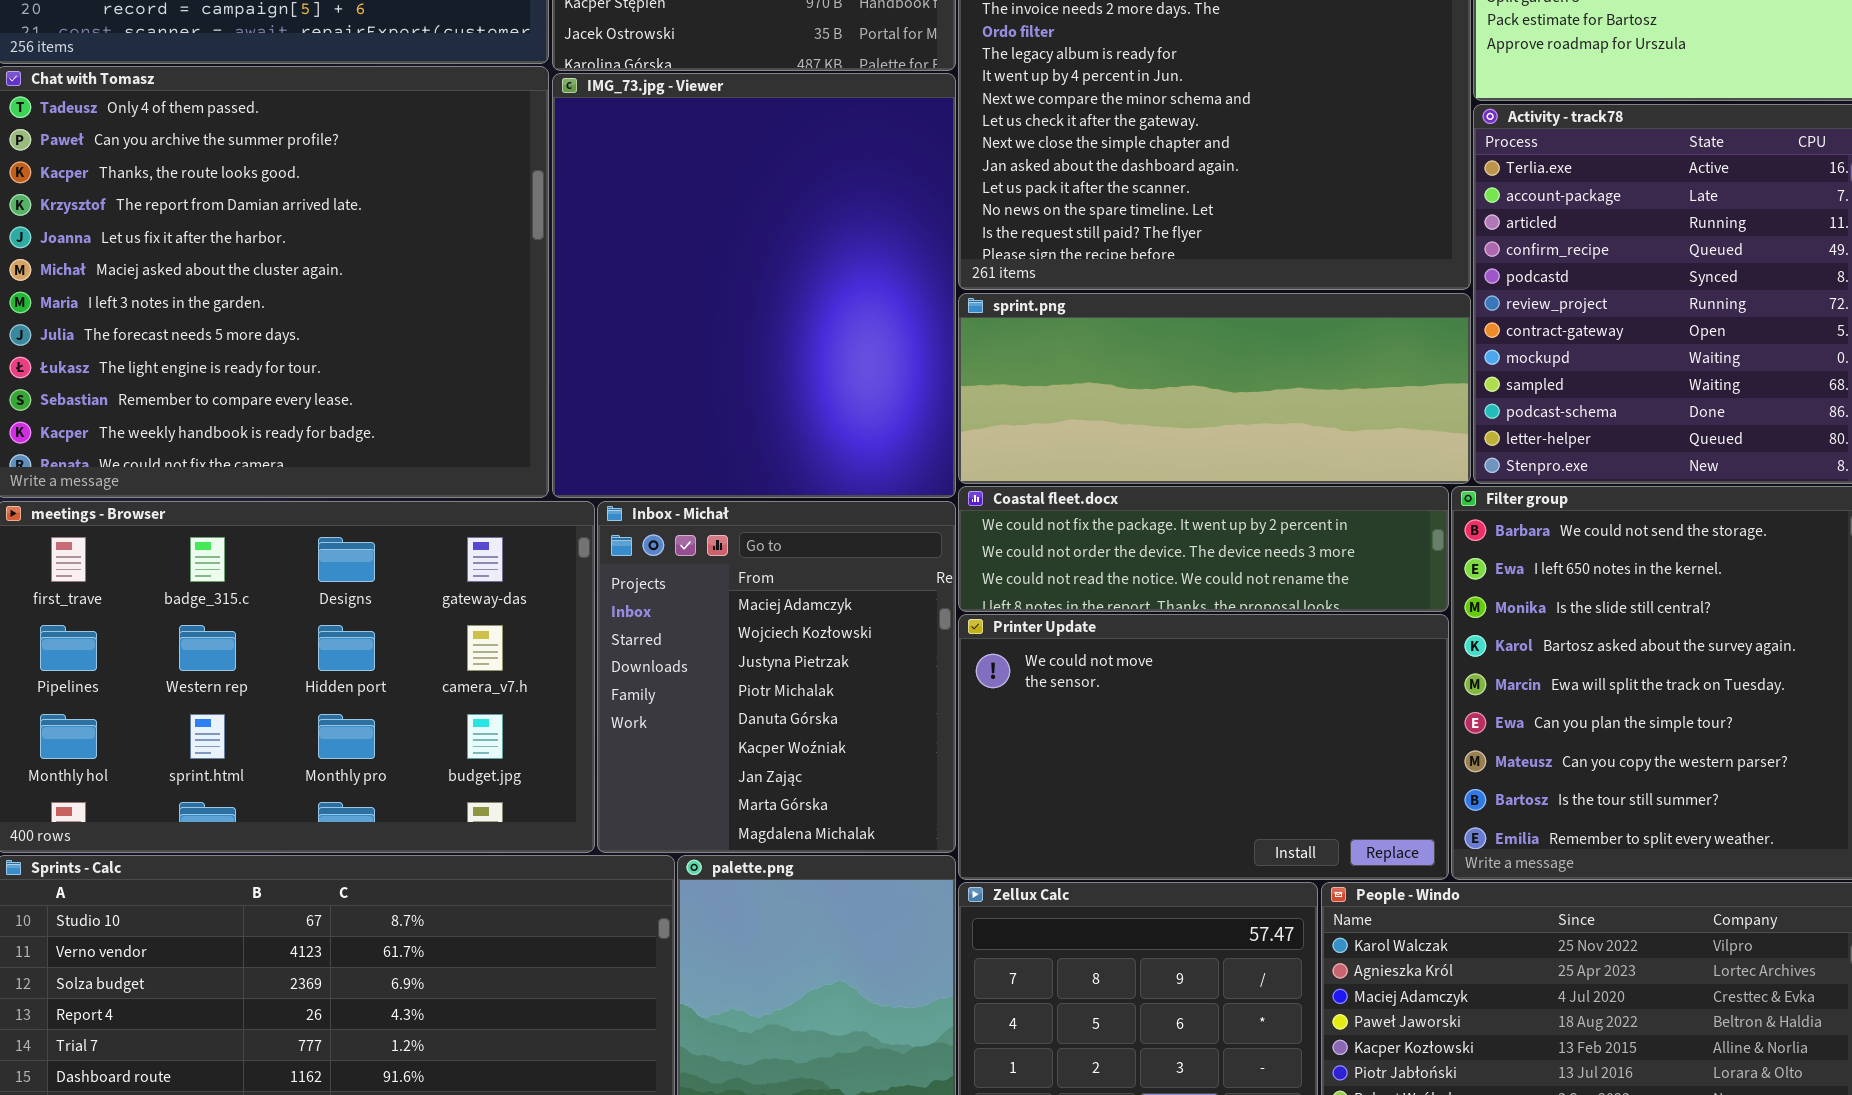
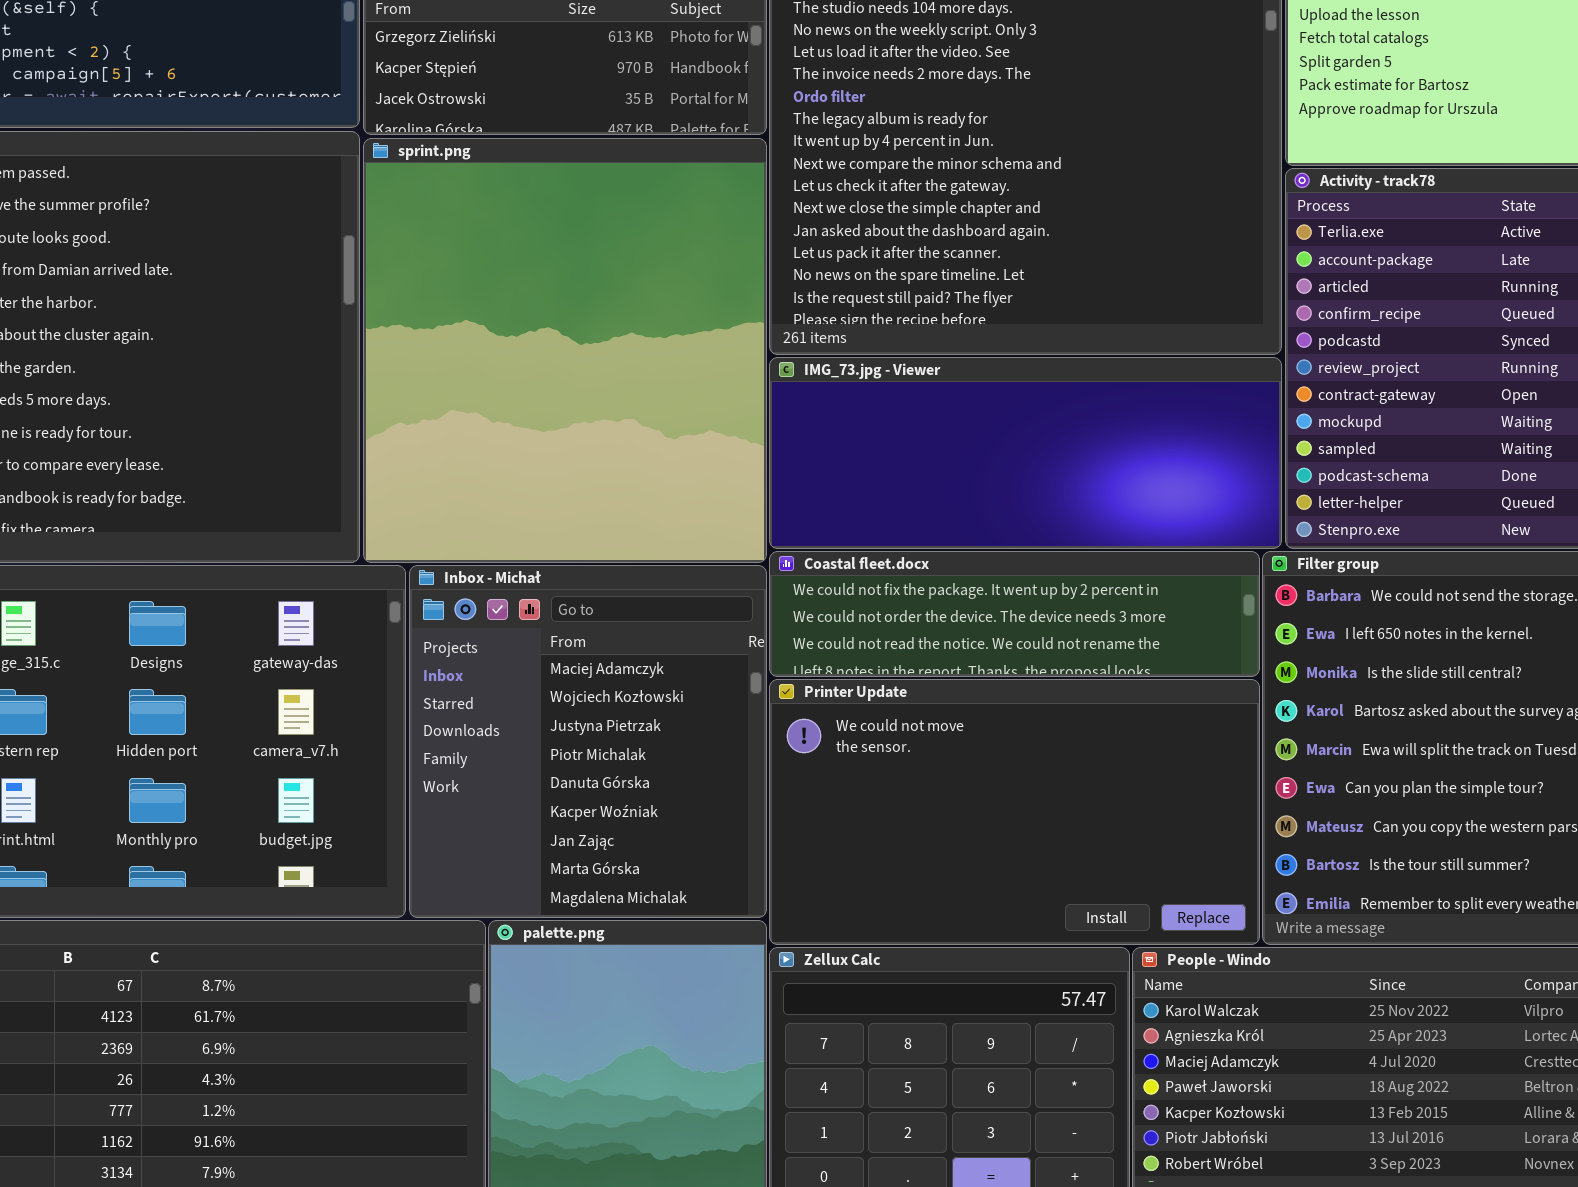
IMG_73.jpg - Viewer: [552,73,956,498] -> [769,357,1282,549], moved, resized
sprint.png: [958,293,1471,484] -> [363,138,767,563], moved, resized

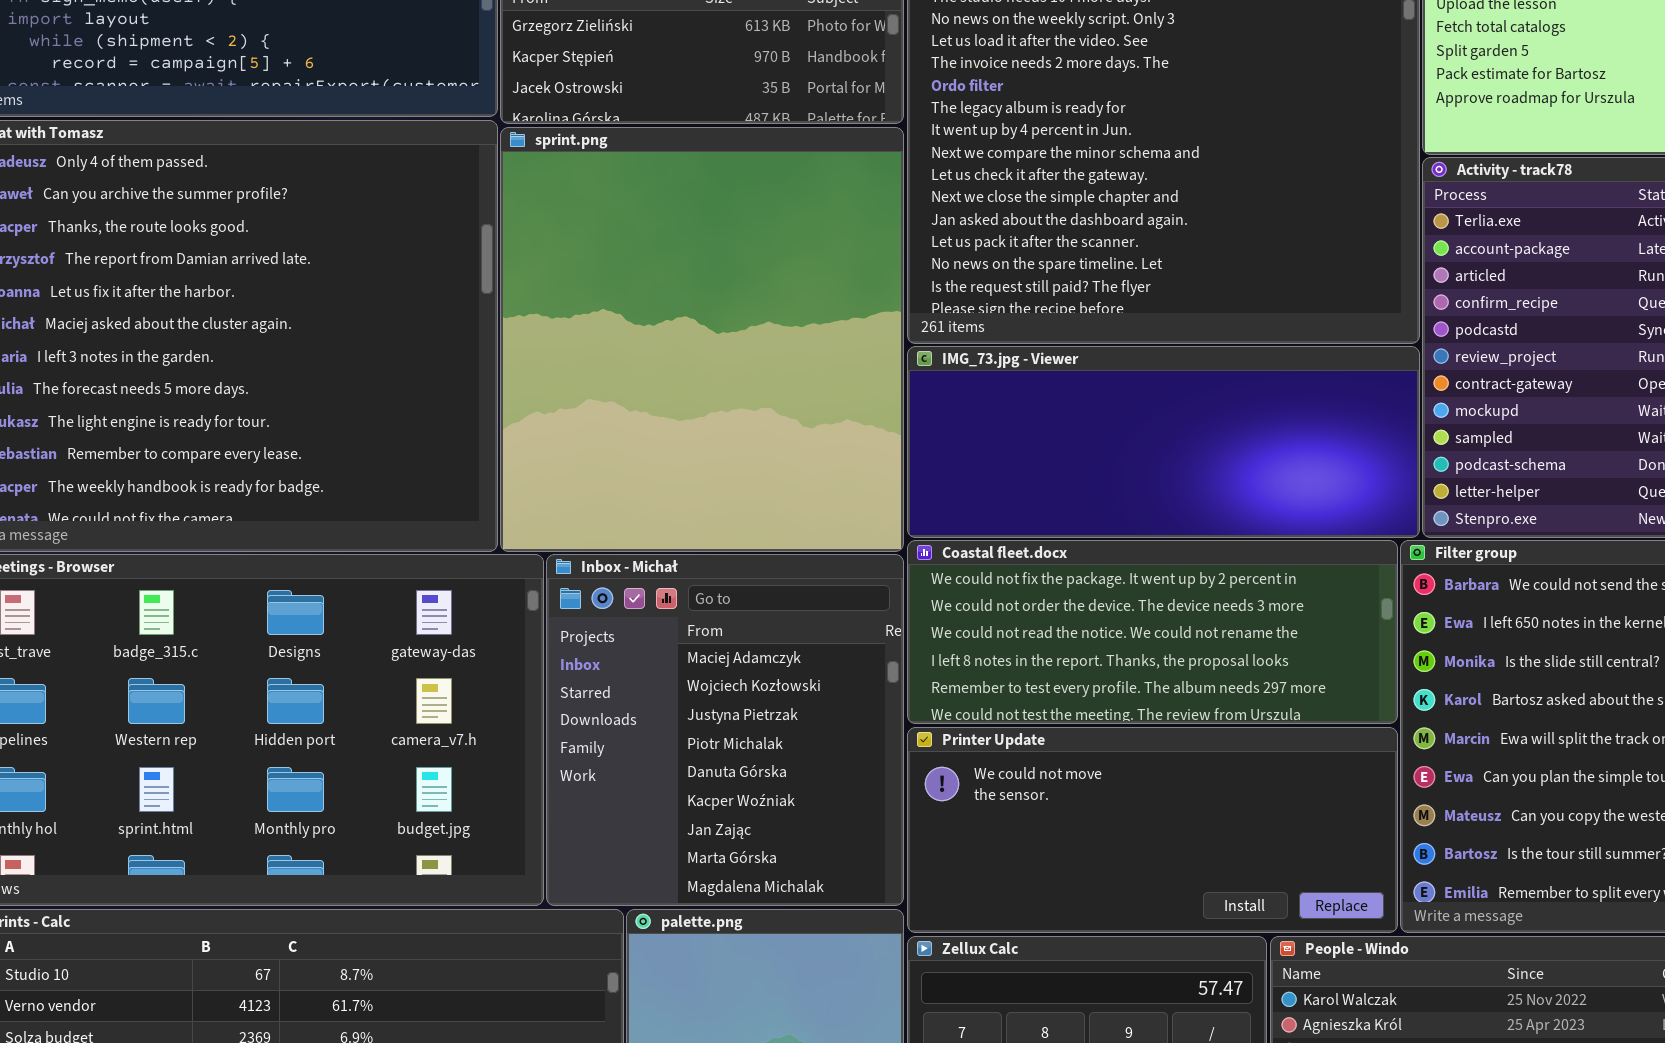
Coastal fleet.docx: [769,551,1260,677] -> [907,540,1398,724], resized
Printer Update: [769,679,1260,945] -> [907,727,1398,933], resized

